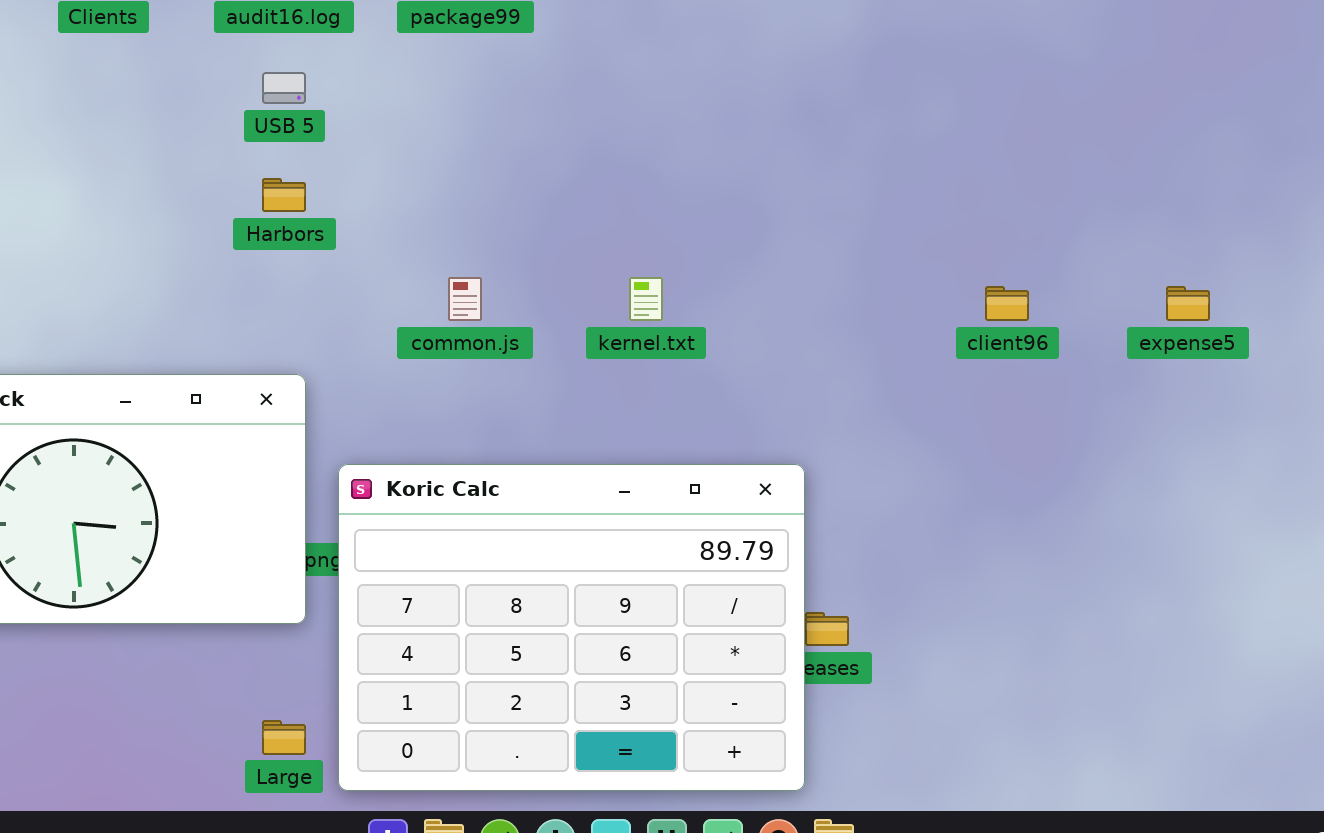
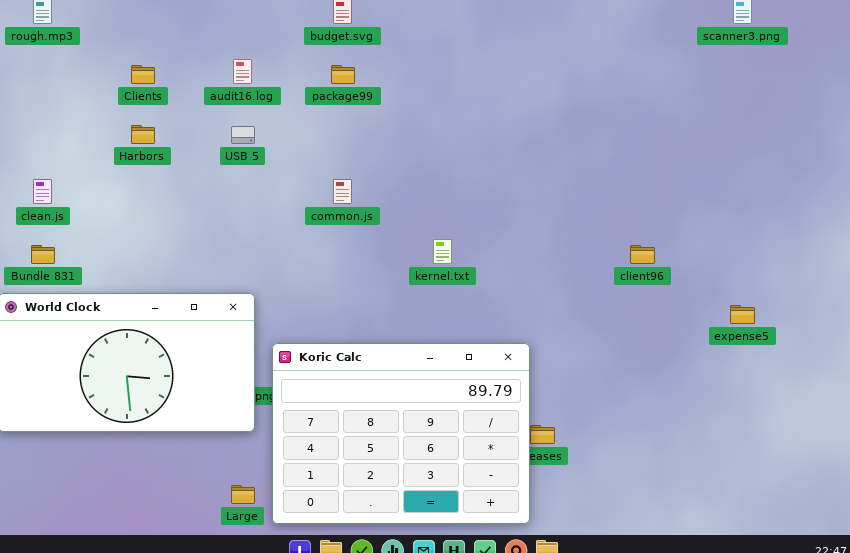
Harbors: [262,178,306,212] -> [131,125,155,144], moved
common.js: [448,277,482,321] -> [333,179,352,204], moved
expense5: [1166,286,1210,321] -> [730,305,755,324], moved

